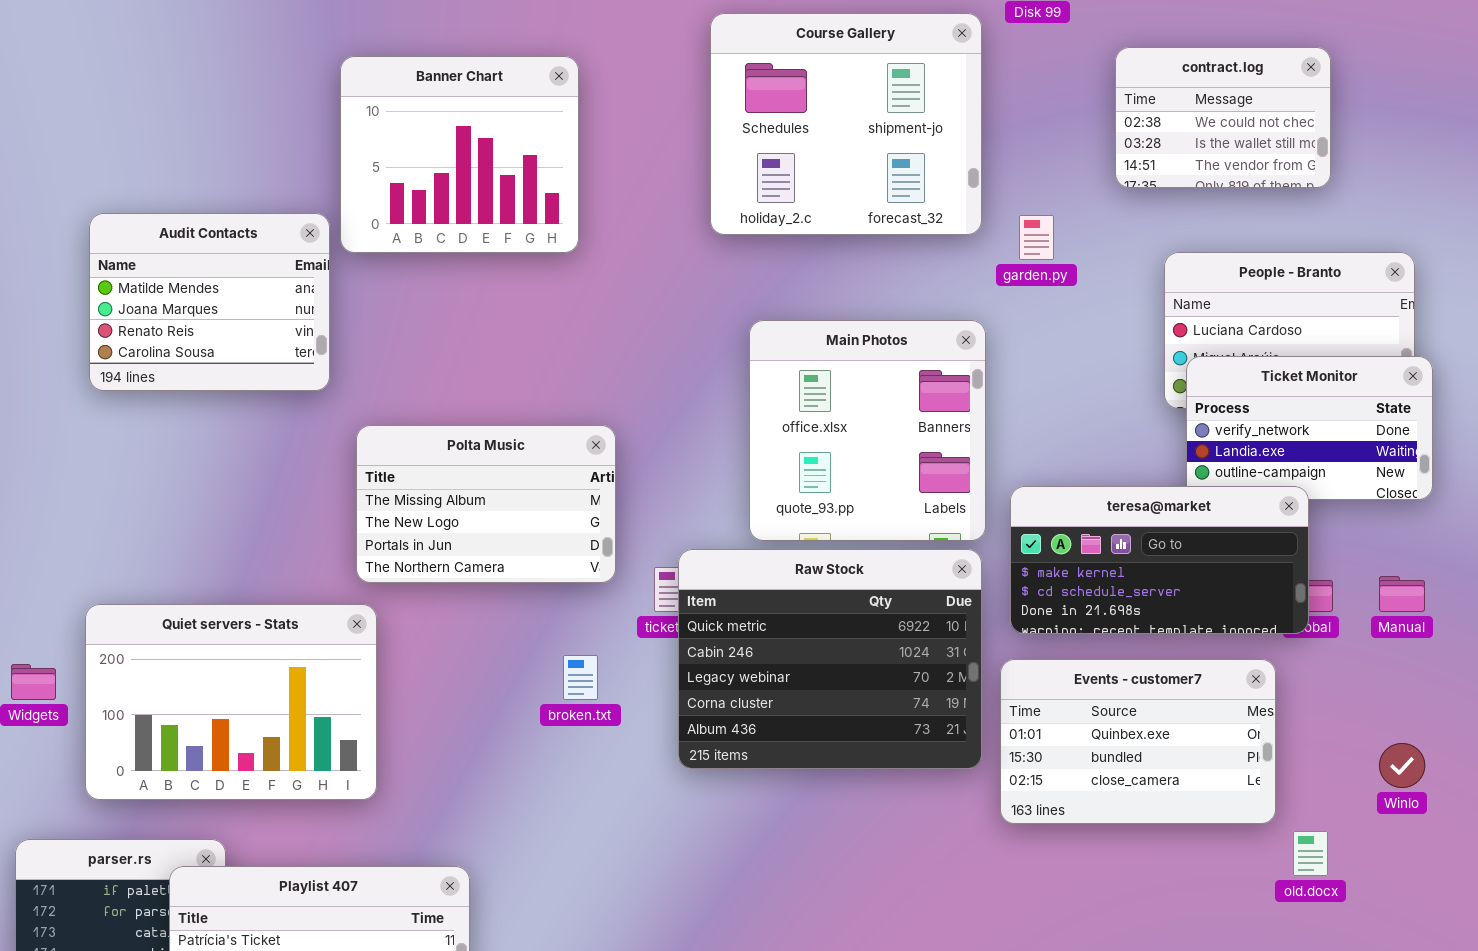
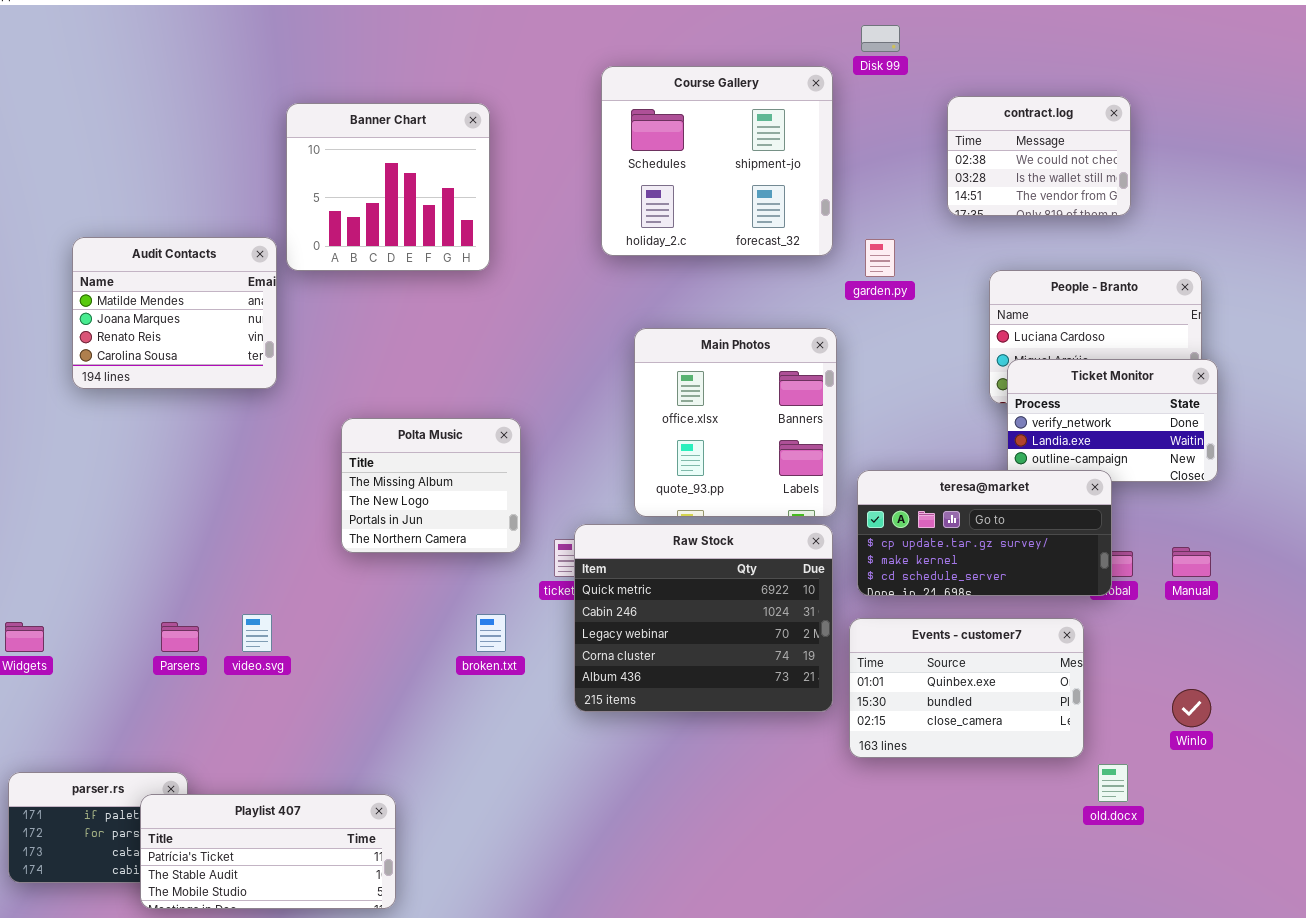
Polta Music: [356,425,616,583] -> [341,418,521,553], resized
teresa@market: [1010,486,1309,634] -> [857,470,1112,596], scrolled up 1 row
Quiet servers - Stats: [85,604,377,800] -> none, closed

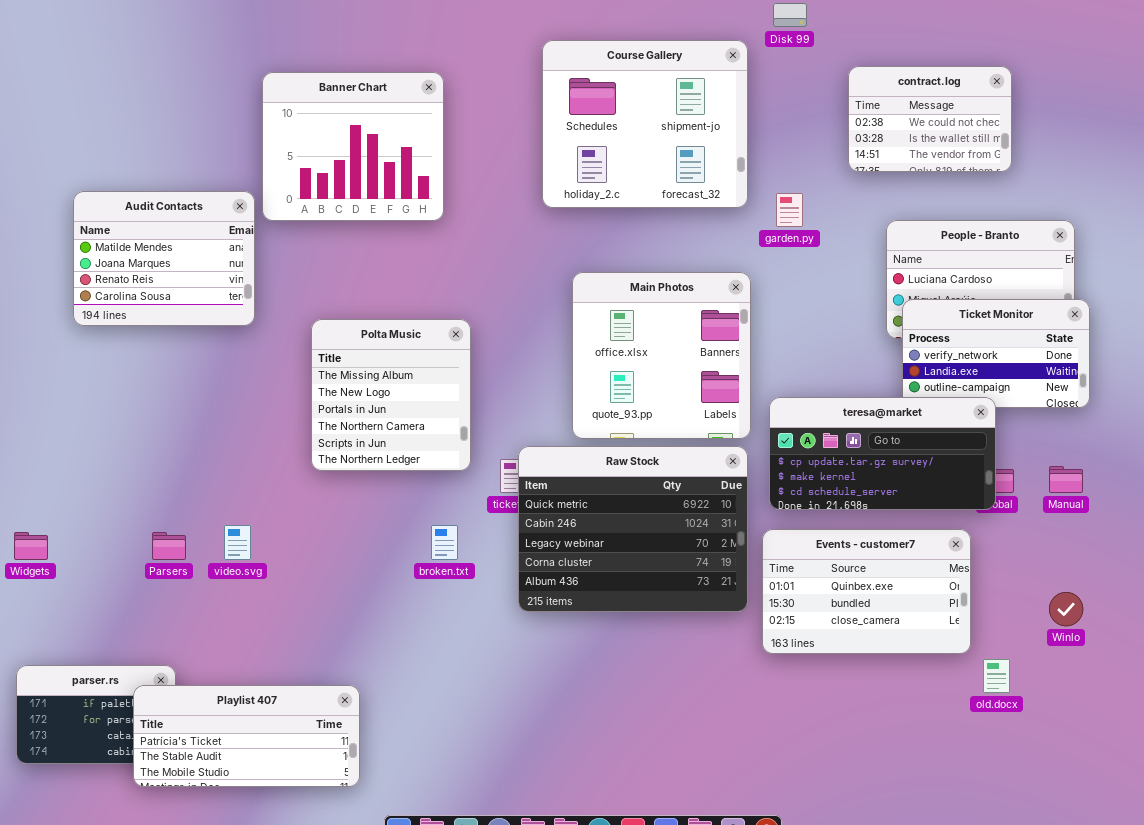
Polta Music: [341,418,521,553] -> [311,319,471,471], resized

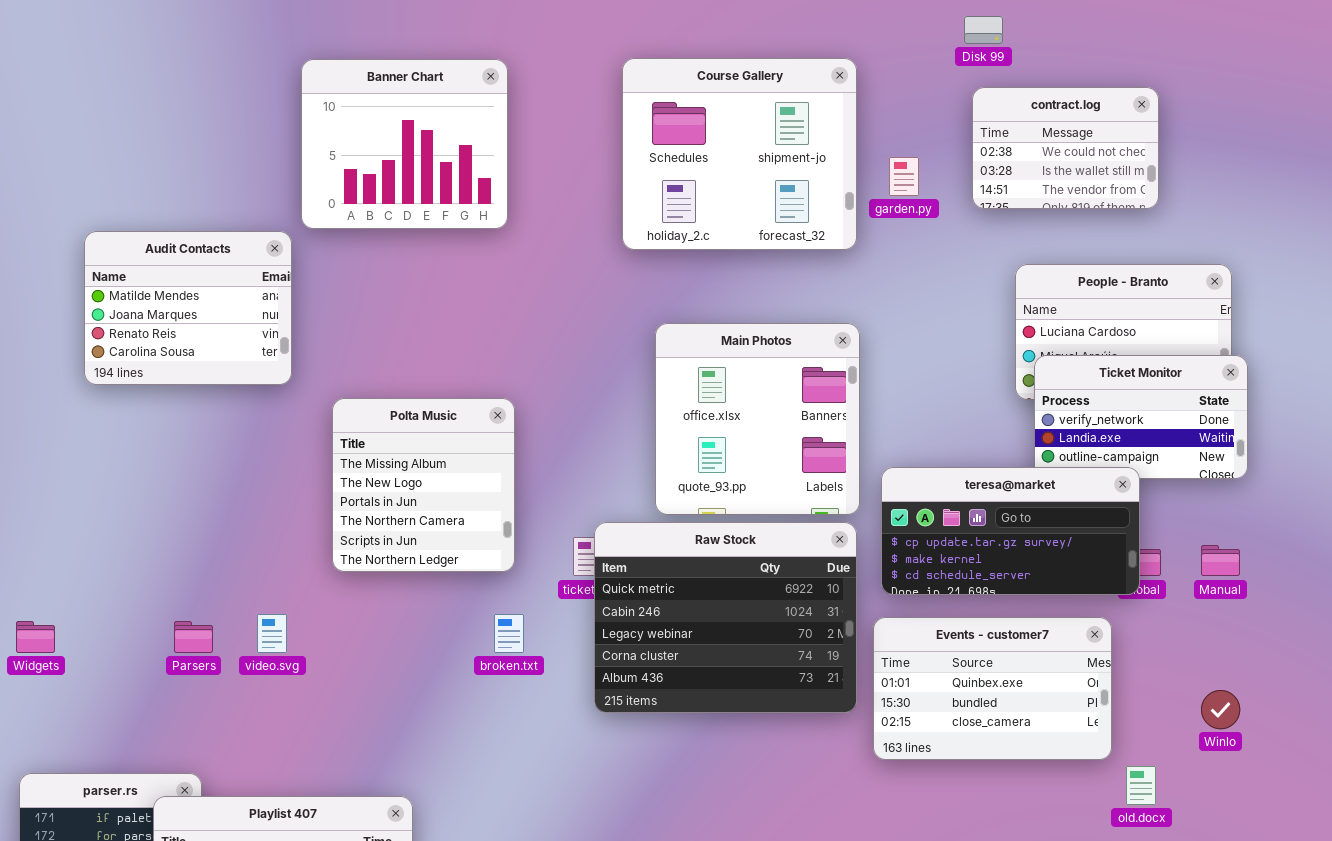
Disk 99: [773,3,807,27] -> [964,16,1003,44], moved
Banner Chart: [262,72,444,221] -> [301,59,508,229], moved
garden.py: [776,193,803,227] -> [889,157,919,196], moved
Polta Music: [311,319,471,471] -> [332,398,515,572], moved

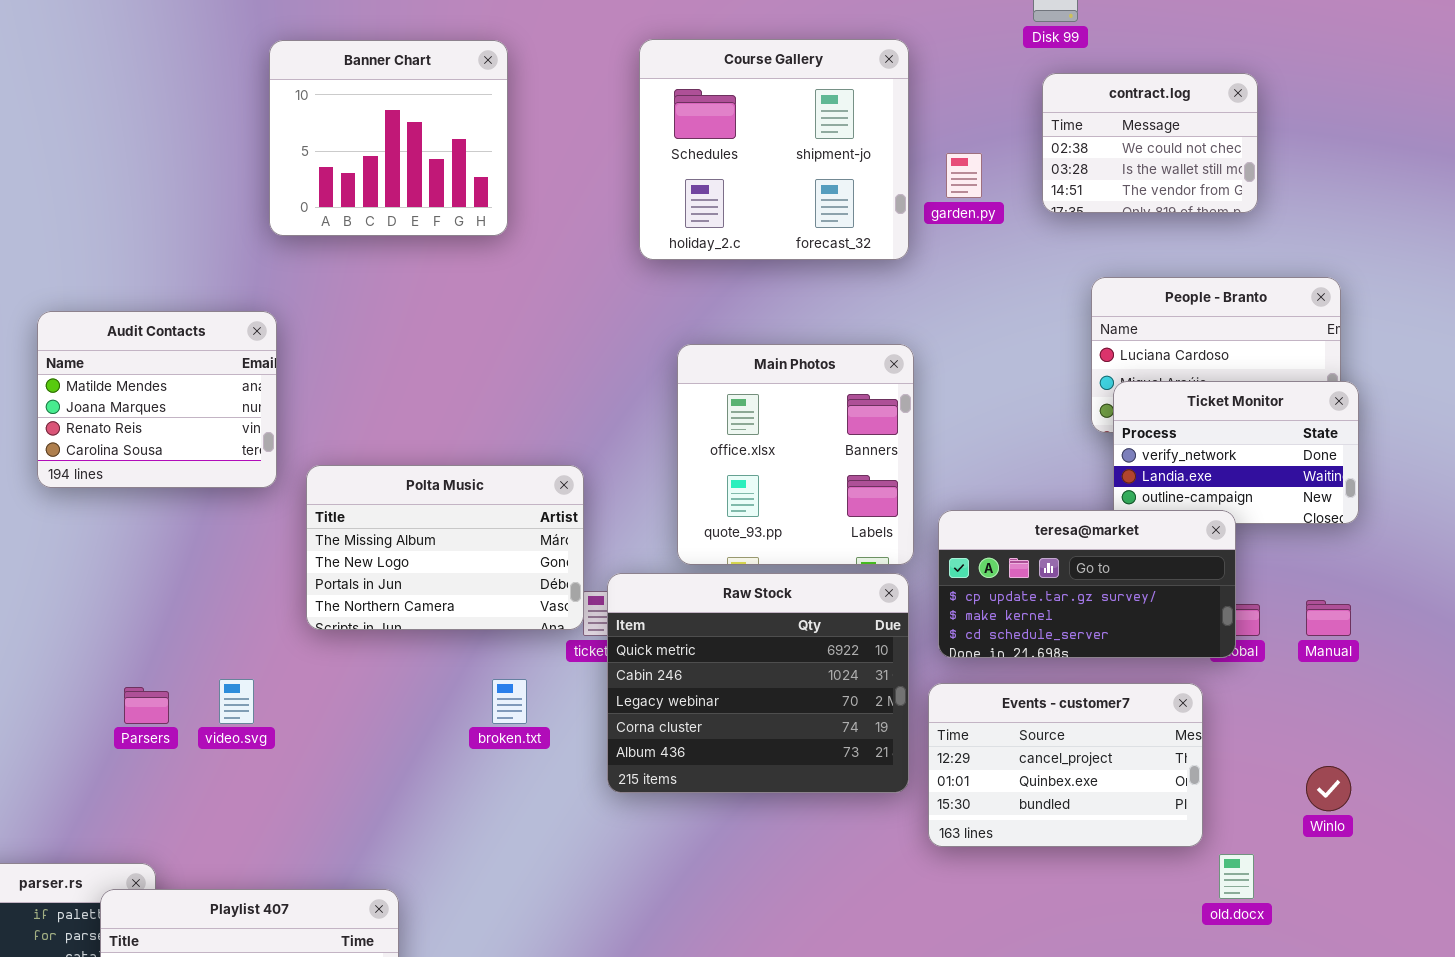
Audit Contacts: [84,231,292,385] -> [37,311,277,488], moved
Polta Music: [332,398,515,572] -> [306,465,584,630], resized
Events - customer7: [873,617,1112,760] -> [928,683,1203,847], scrolled up 1 row

